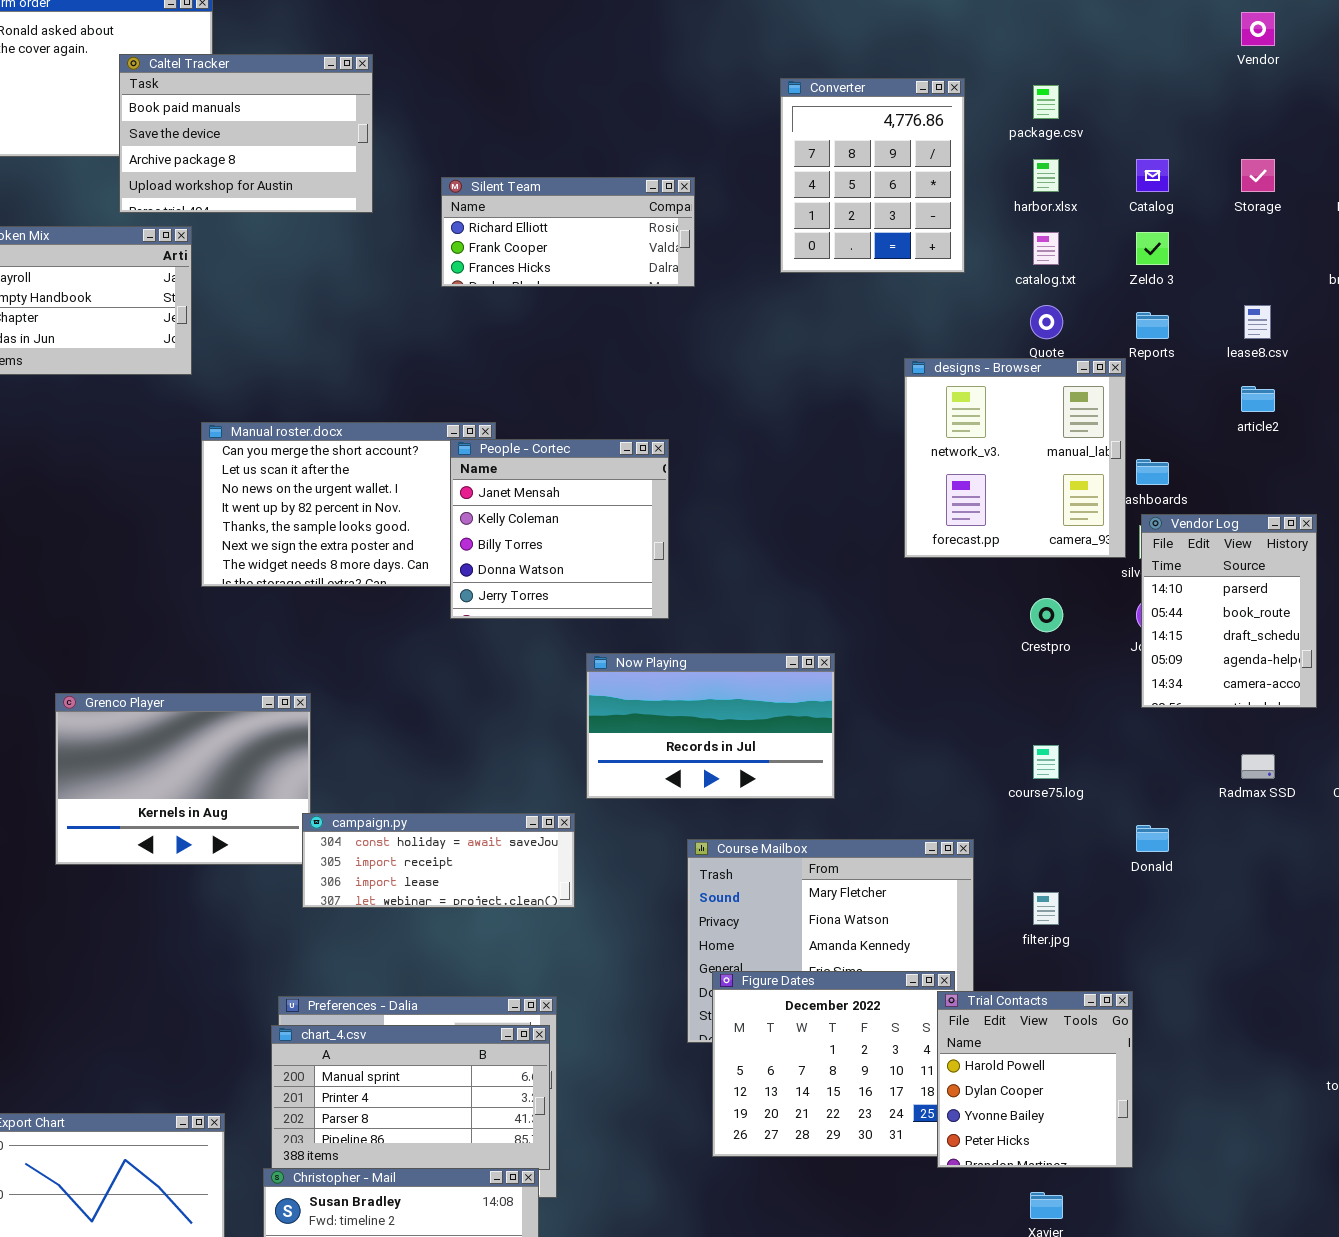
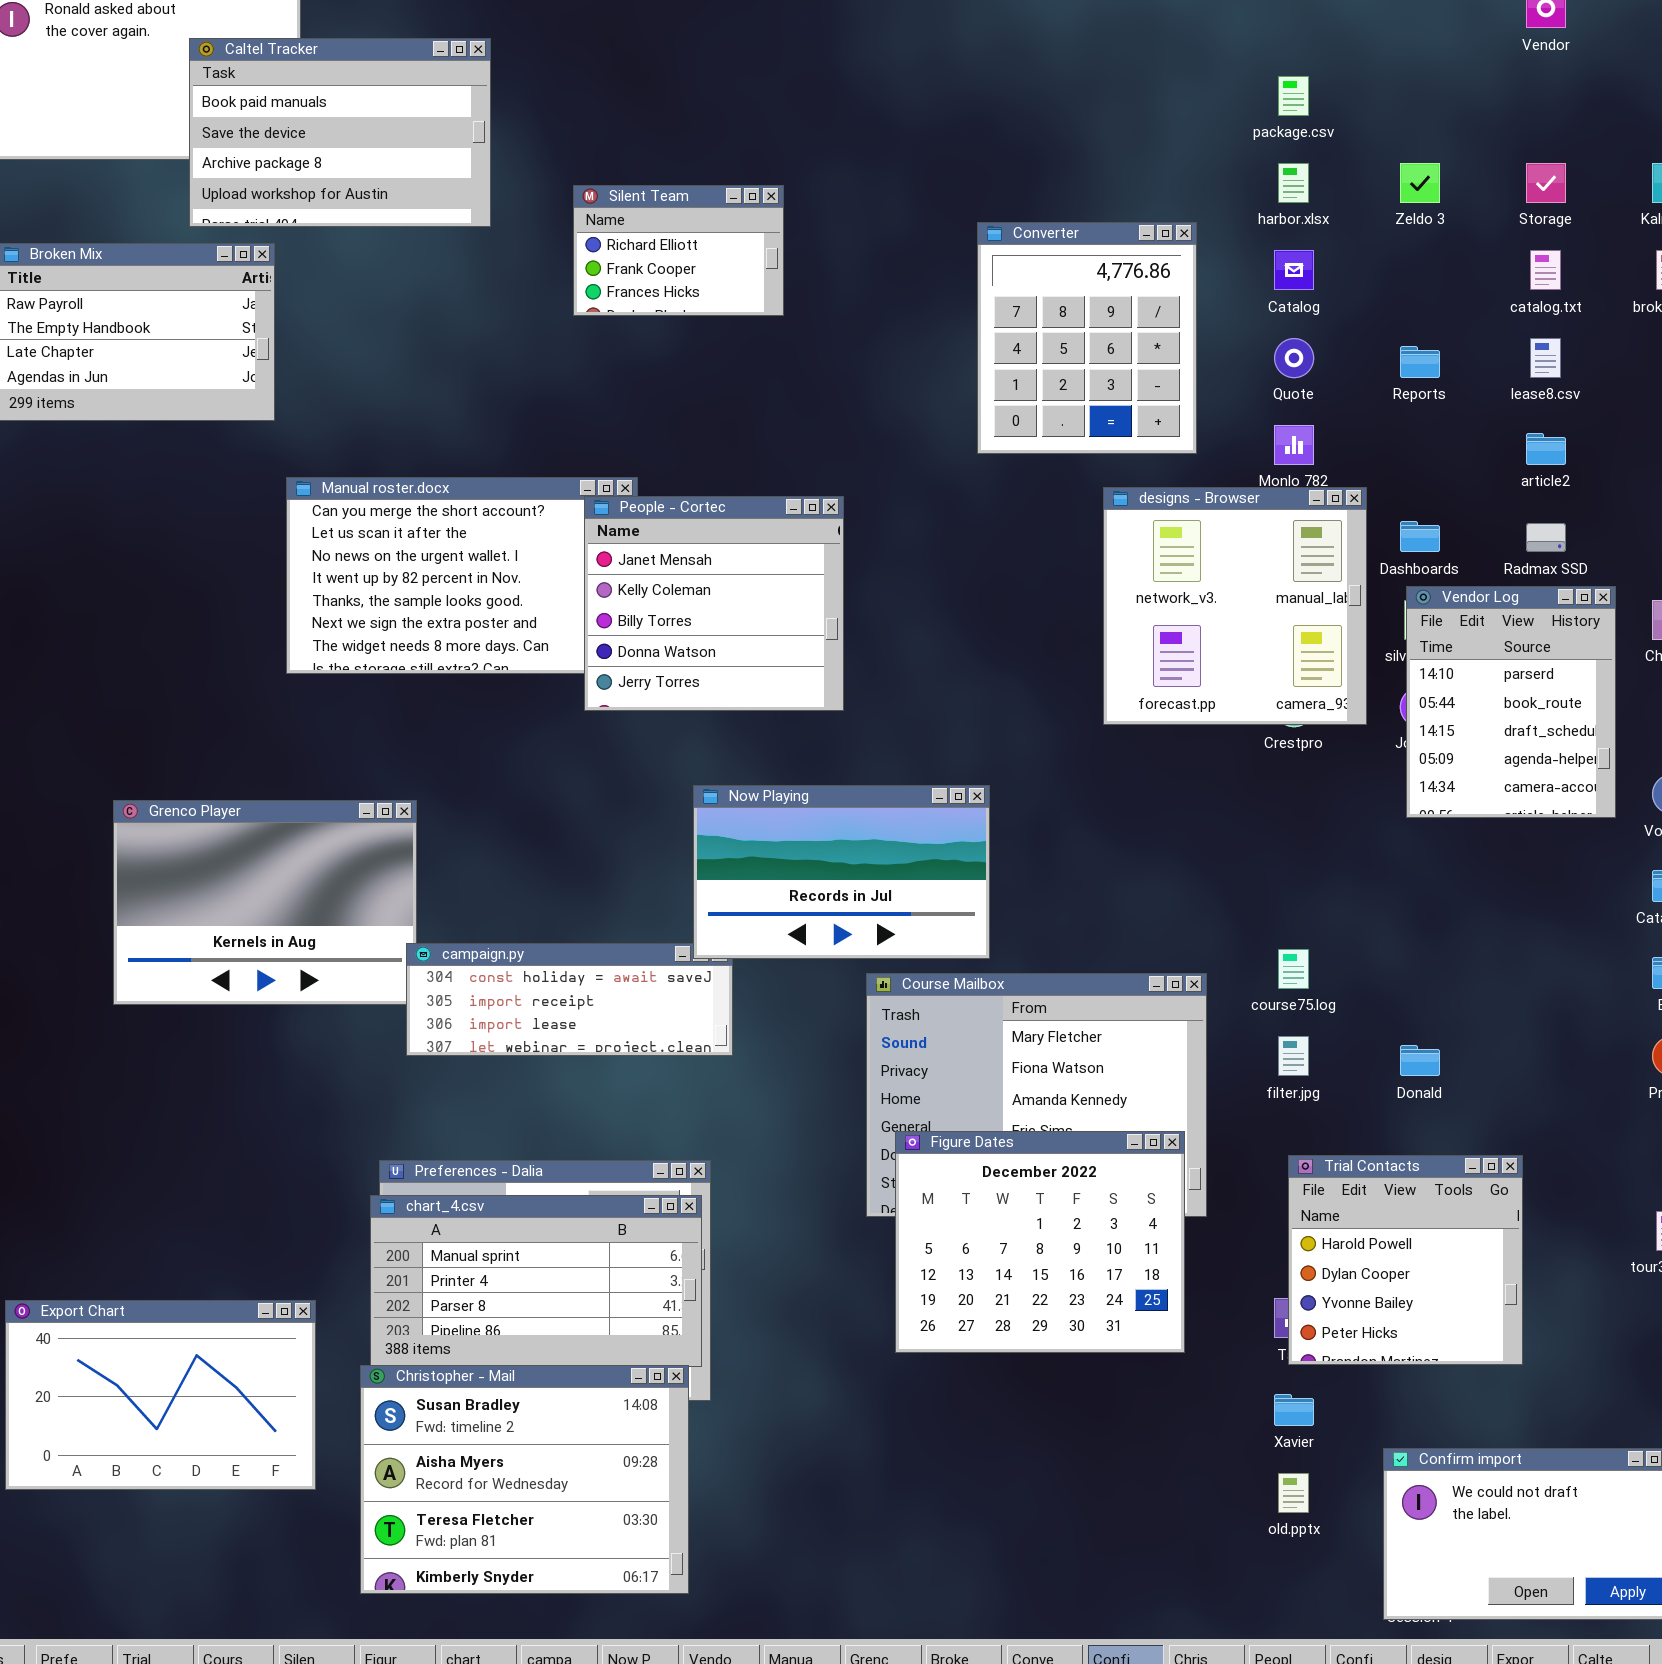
Converter: [780,78,965,273] -> [977,222,1197,454], moved
Catalog: [1136,159,1169,192] -> [1274,250,1314,290], moved
Silent Team: [441,177,695,287] -> [573,185,784,316], resized
catalog.txt: [1033,232,1059,265] -> [1530,250,1561,290], moved
Zeldo 3: [1136,232,1169,265] -> [1400,163,1440,203], moved
designs - Browser: [904,358,1126,558] -> [1103,487,1367,725], moved
Now Playing: [586,653,835,799] -> [693,785,990,959], moved
course75.log: [1033,745,1059,779] -> [1278,949,1309,989], moved
Radmax SSD: [1241,754,1275,779] -> [1526,523,1566,552], moved
Donald: [1136,825,1169,852] -> [1400,1045,1440,1076], moved
Trial Contacts: [937,991,1133,1168] -> [1288,1155,1523,1365], moved

